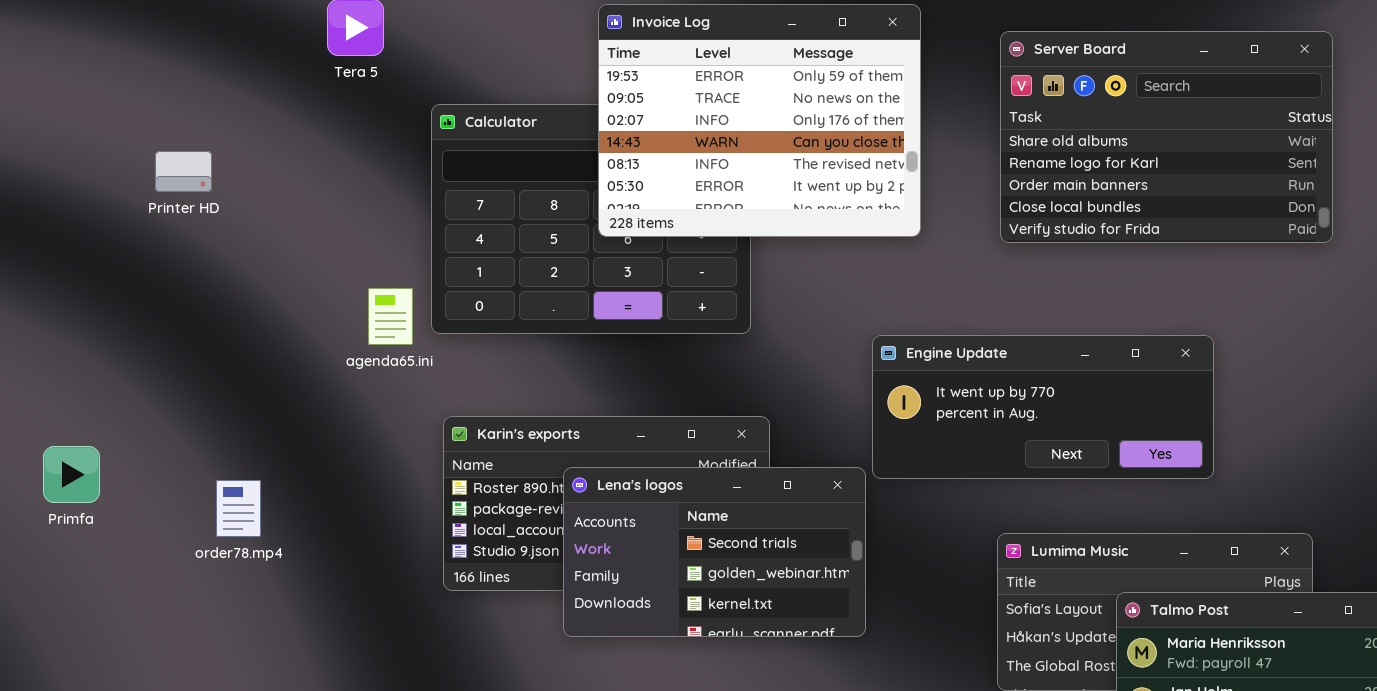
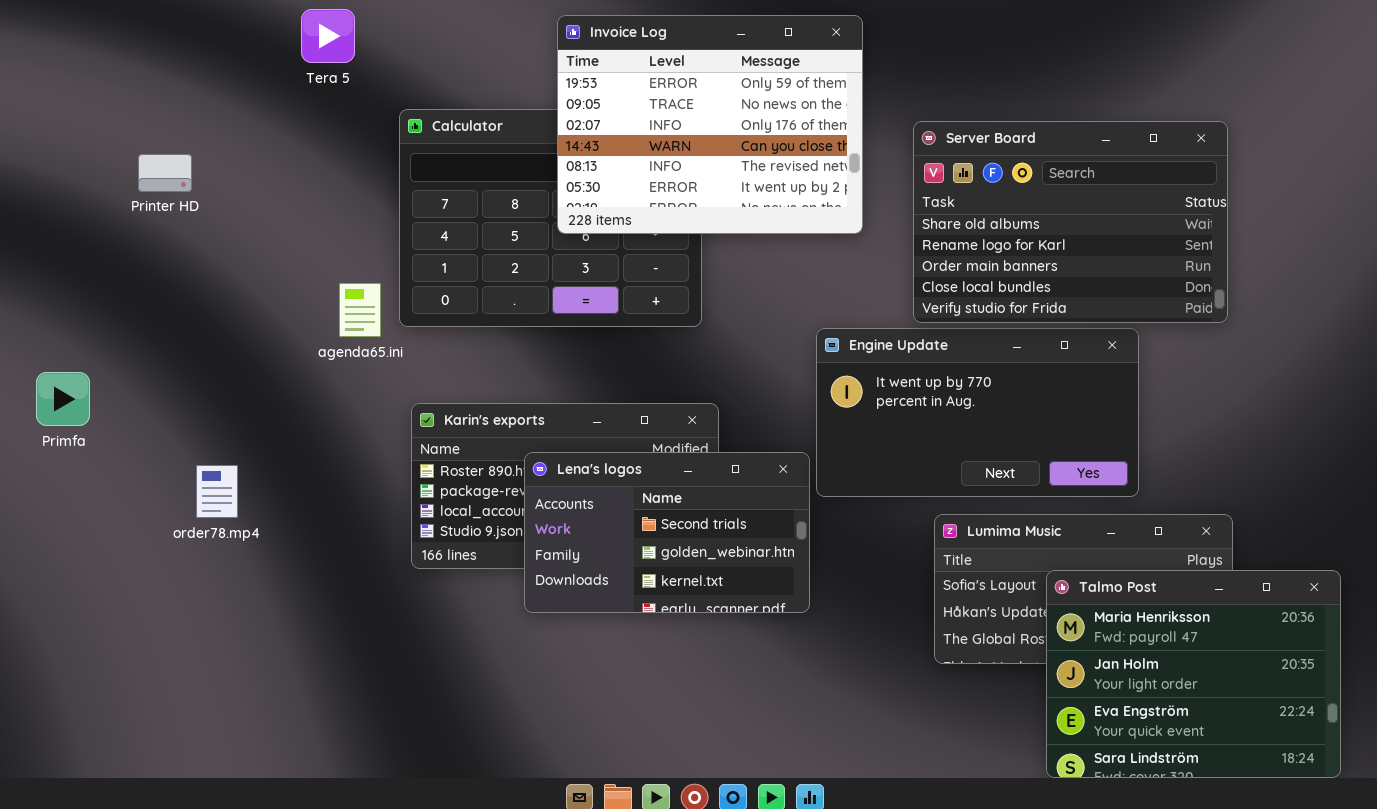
Server Board: [1000,31,1333,243] -> [913,121,1228,323], moved
Engine Update: [872,335,1214,479] -> [816,328,1139,497], resized
Primfa: [43,446,100,503] -> [36,372,90,426], moved

